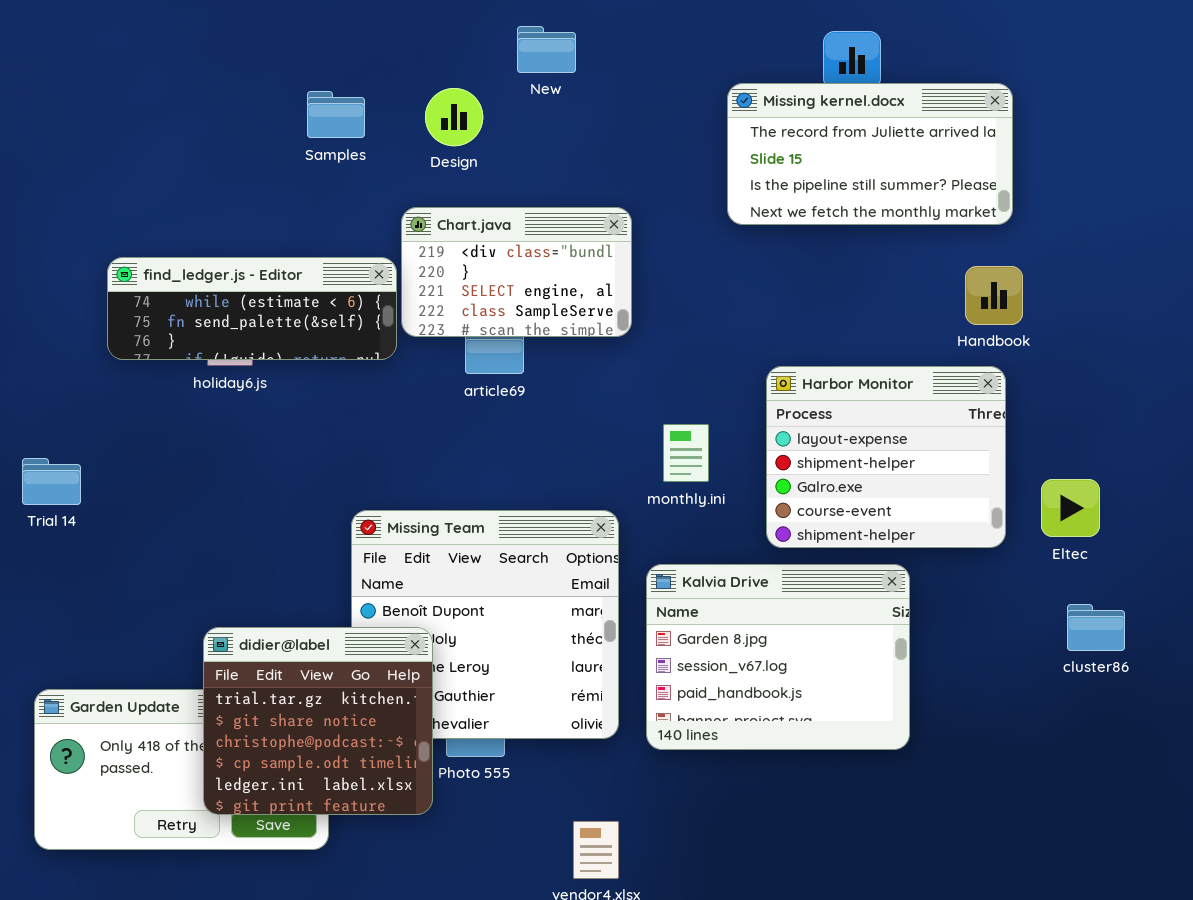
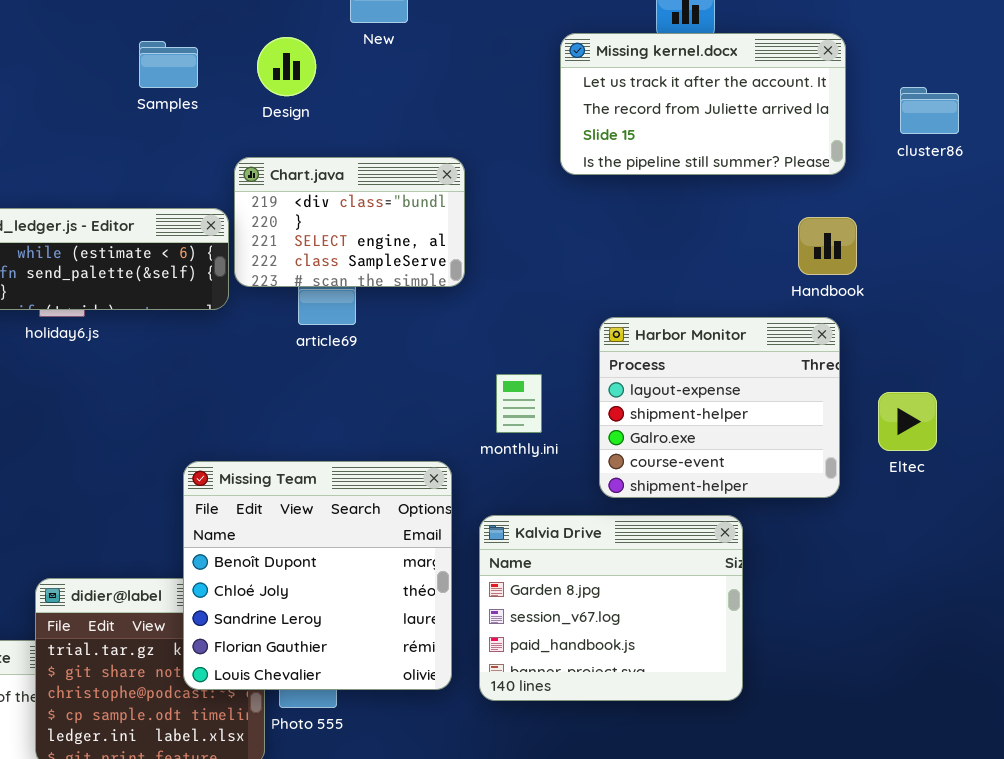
Missing kernel.docx: [727,83,1013,225] -> [560,33,846,175], scrolled up 1 row
Eltec: [1041,479,1100,537] -> [878,392,937,451], moved
Missing Team: [351,510,619,739] -> [183,461,452,690], raised
cluster86: [1067,604,1125,651] -> [900,87,959,134], moved

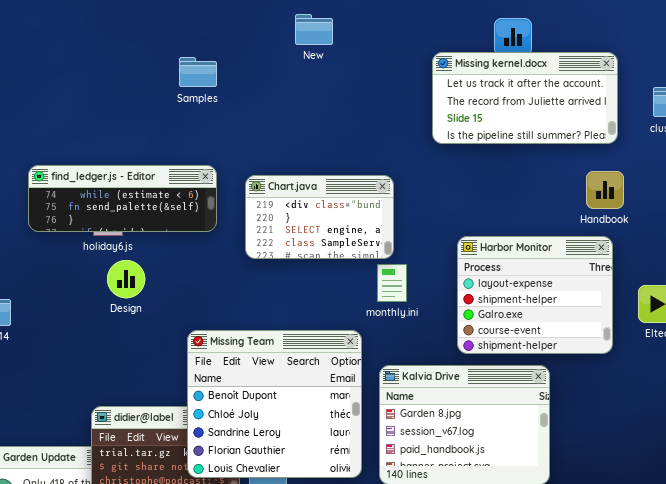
Design: [257,37,316,96] -> [107,260,145,298], moved
Samples: [139,41,198,88] -> [179,57,217,87], moved
Chart.java: [234,157,465,287] -> [245,175,394,259], moved
monthly.ini: [496,374,542,433] -> [377,264,407,302], moved

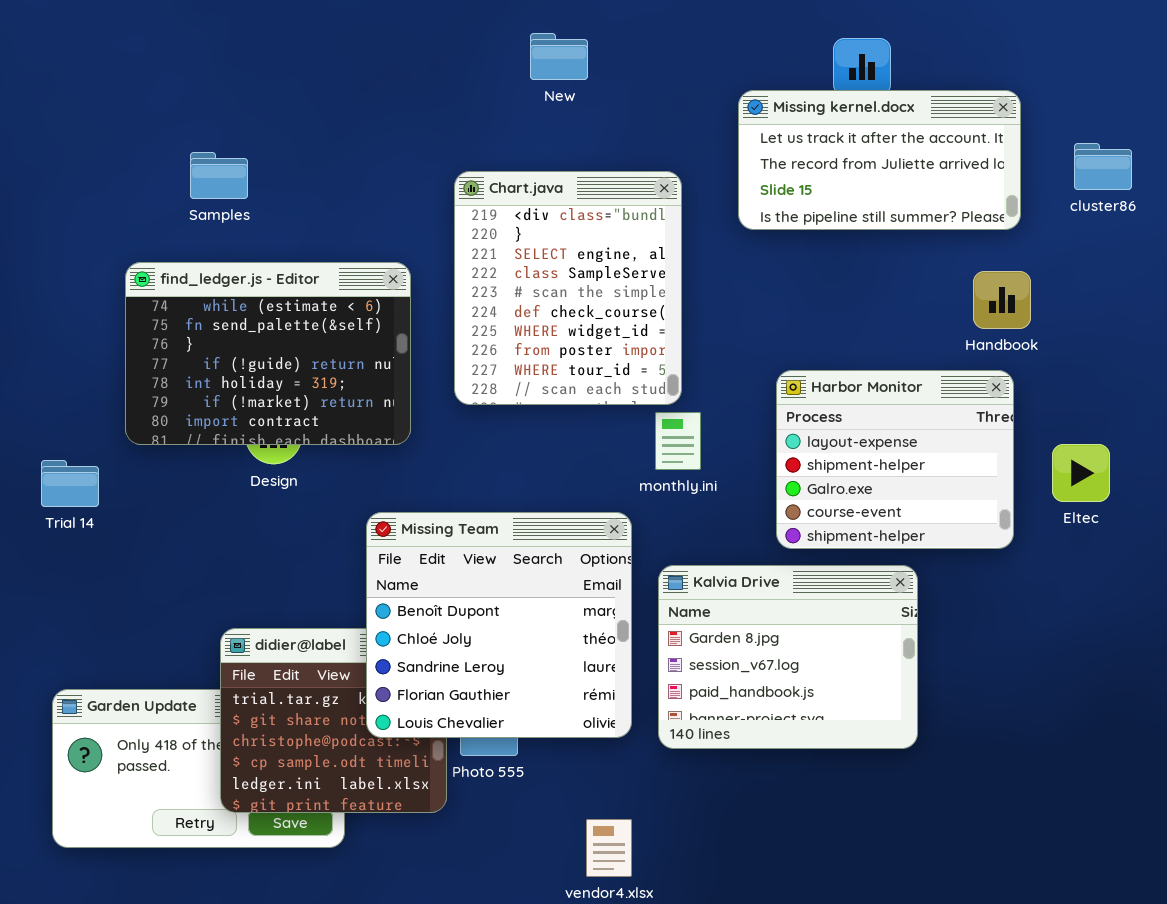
Samples: [179,57,217,87] -> [190,152,248,199], moved
find_ledger.js - Editor: [28,165,217,232] -> [125,262,411,445], resized
Chart.java: [245,175,394,259] -> [454,171,682,405], resized

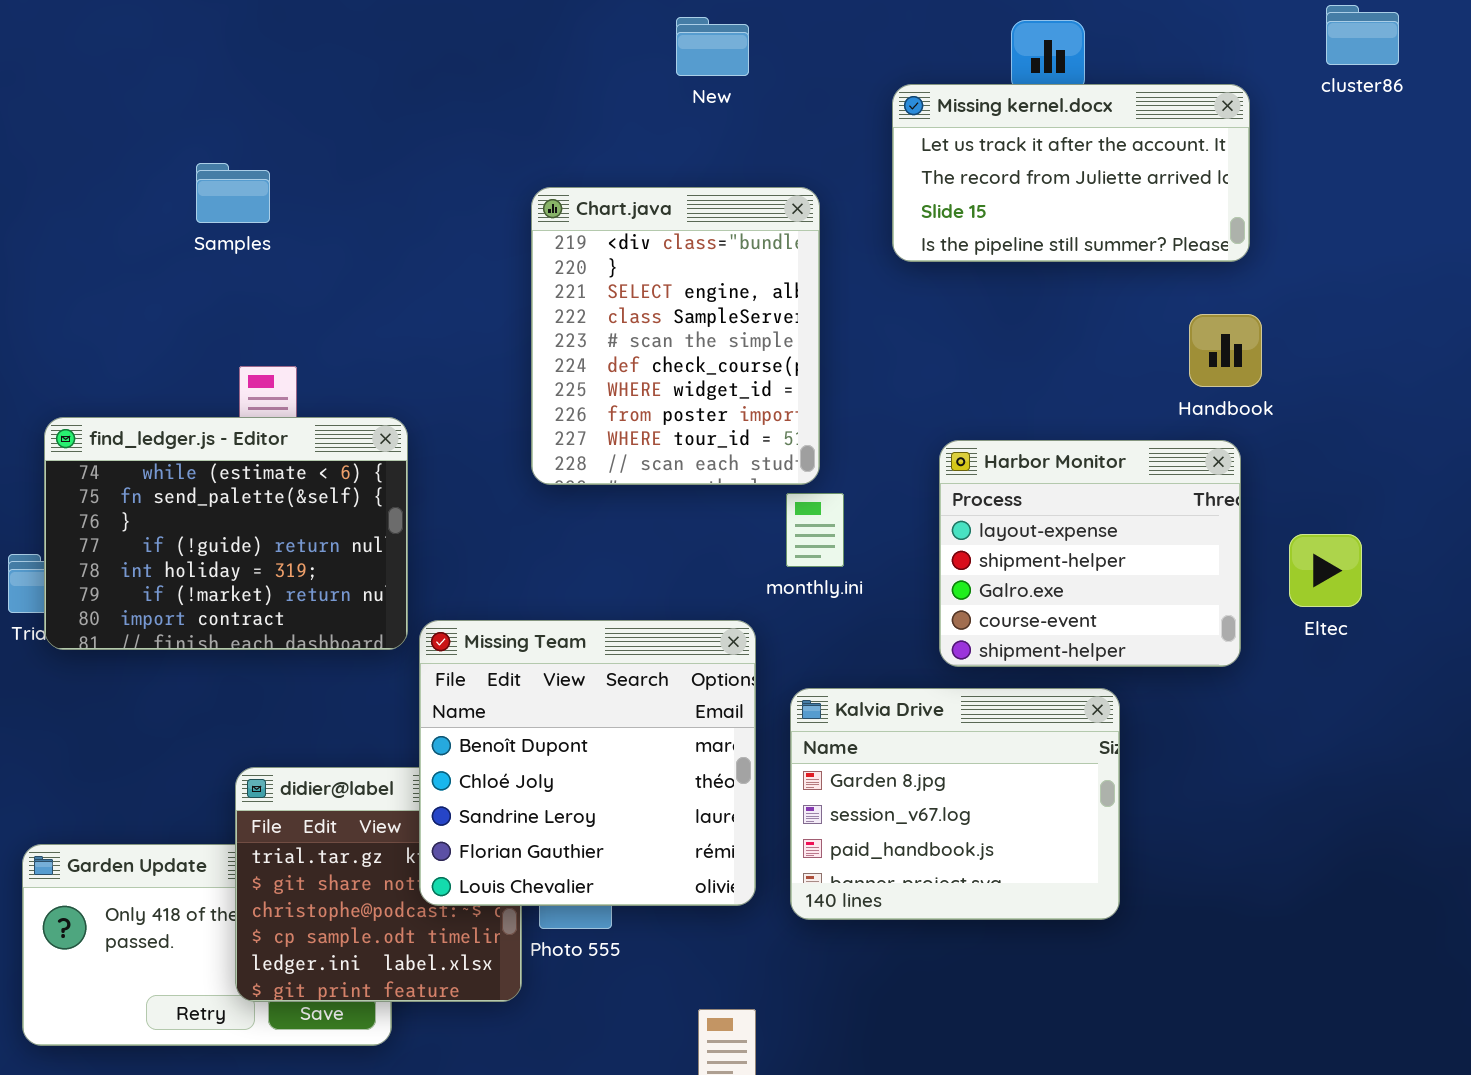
New: [530,33,588,80] -> [676,17,749,76], moved
cluster86: [1074,143,1132,190] -> [1326,5,1399,65], moved
find_ledger.js - Editor: [125,262,411,445] -> [44,417,408,650], moved

